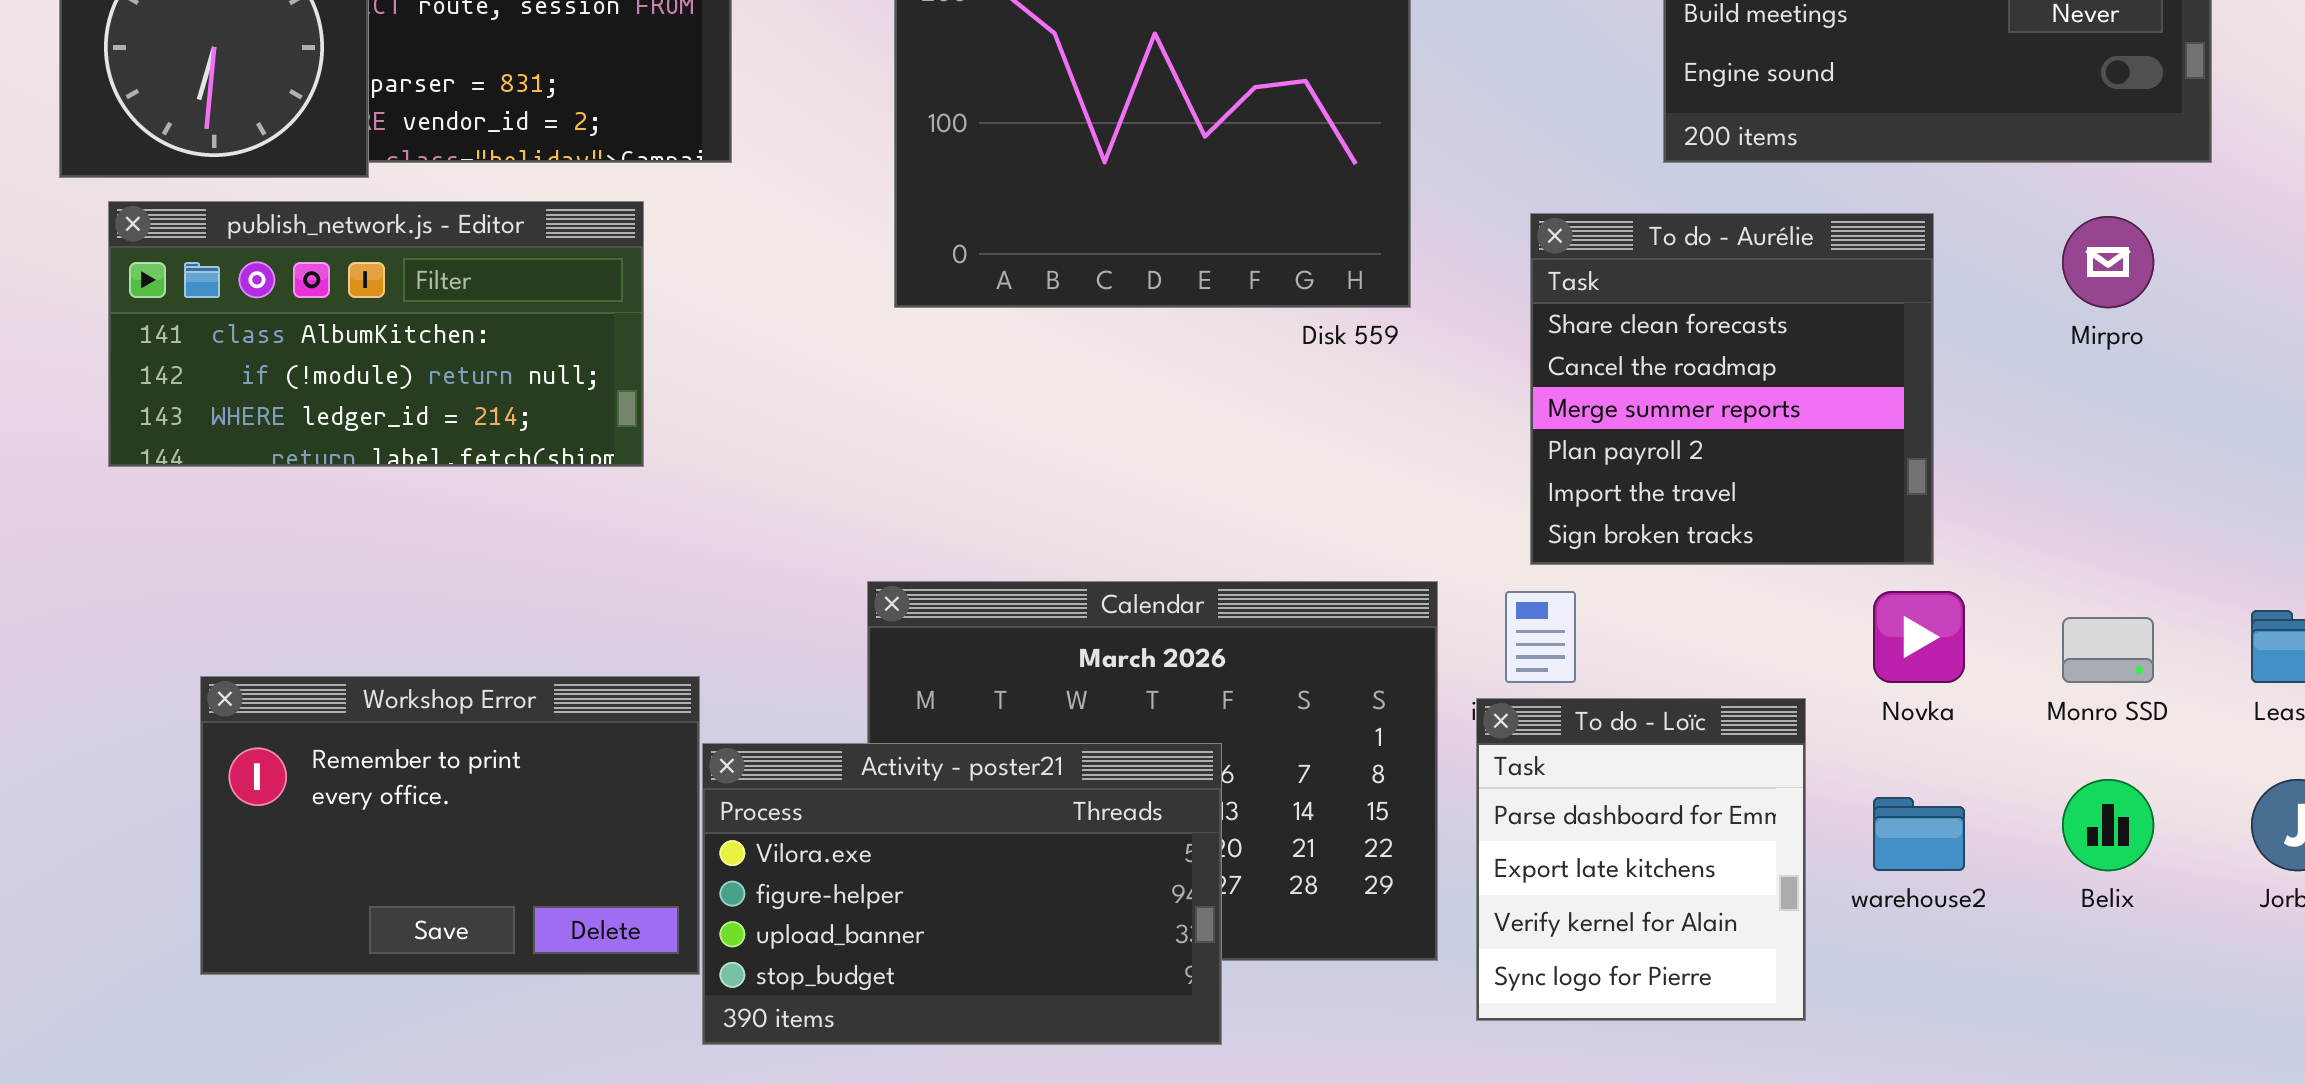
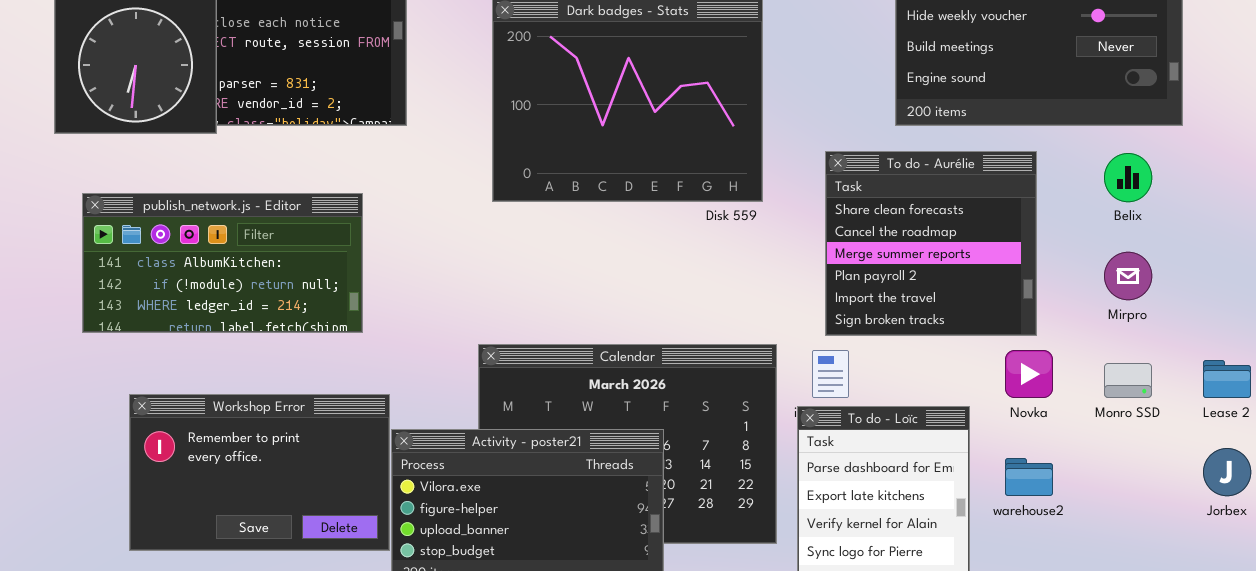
publish_network.js - Editor: [108,201,644,467] -> [82,193,363,333], moved
Mirpro: [2062,216,2154,308] -> [1104,252,1152,300], moved
Belix: [2062,779,2154,871] -> [1104,153,1152,202], moved

